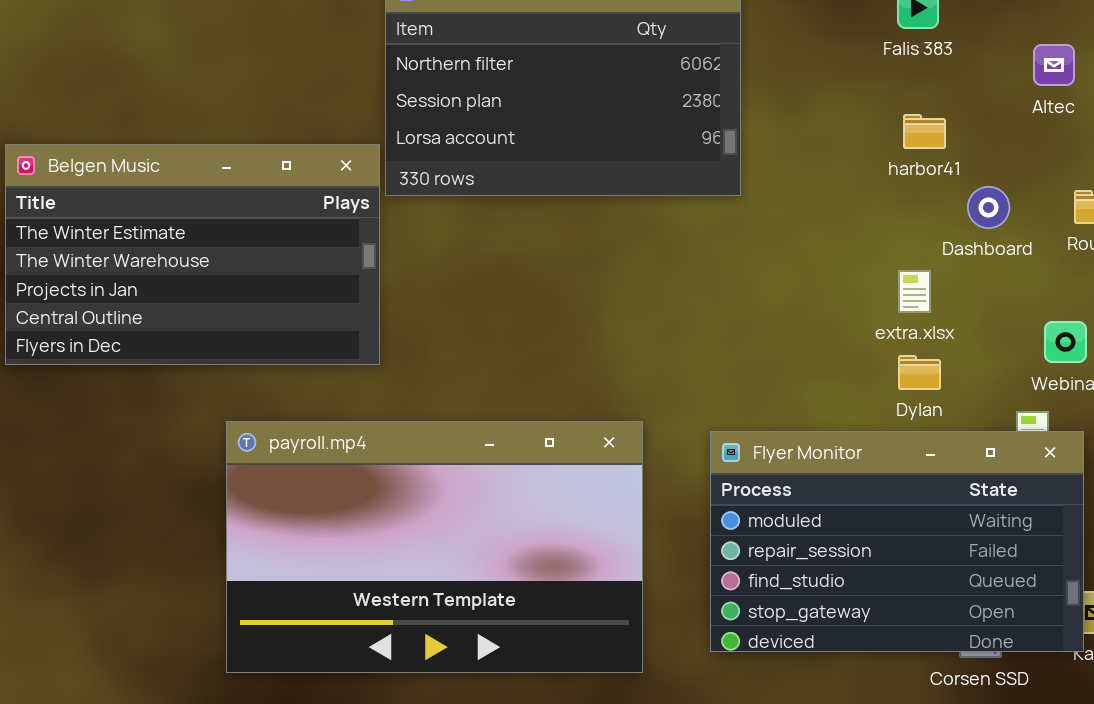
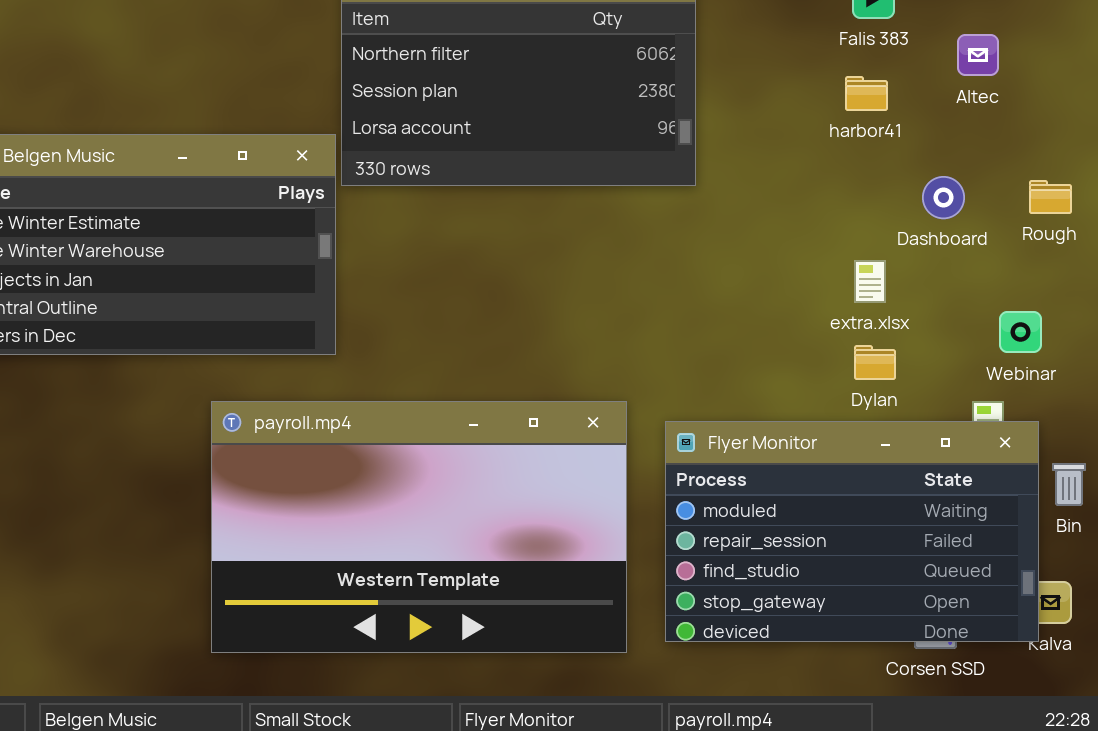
Altec: [1033,44,1075,86] -> [957,34,999,76], moved
harbor41: [903,114,946,149] -> [845,76,888,111], moved
payroll.mp4: [226,421,643,673] -> [211,401,627,653], moved

